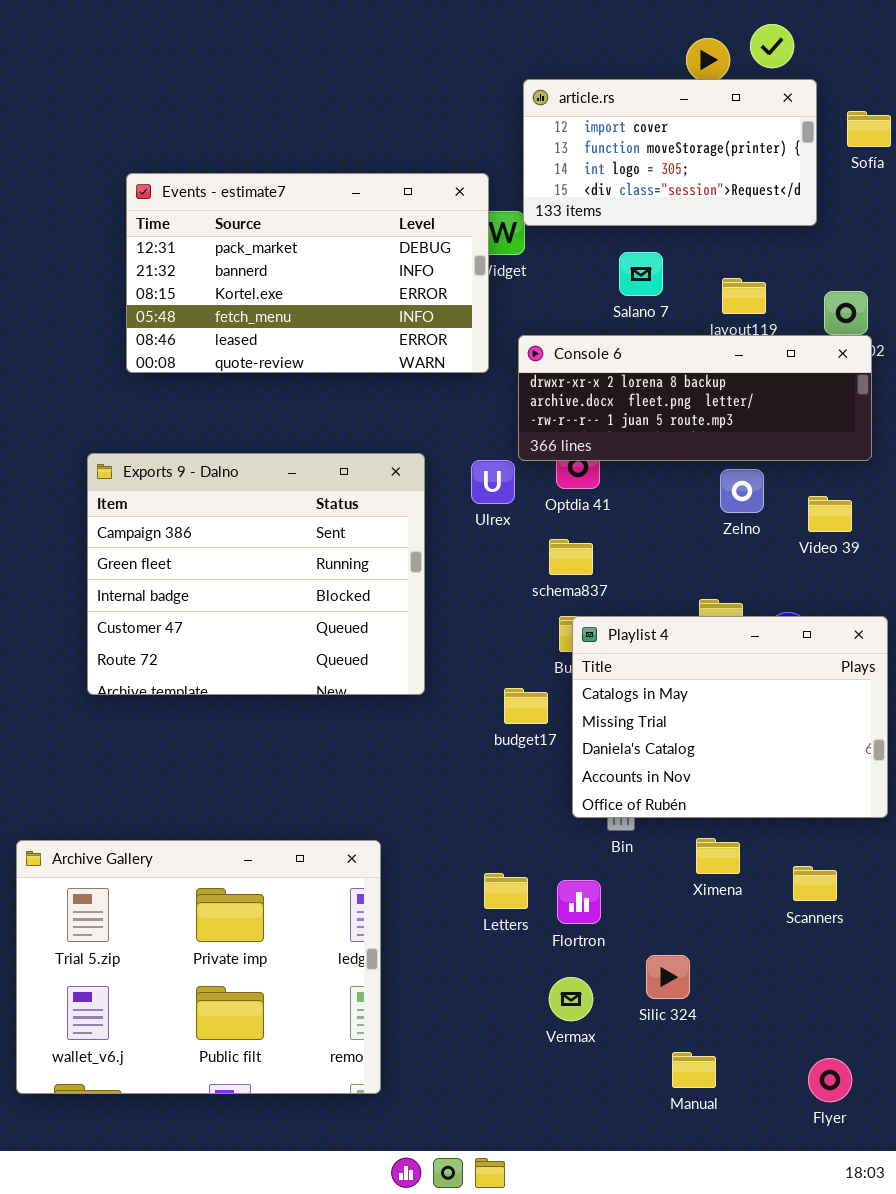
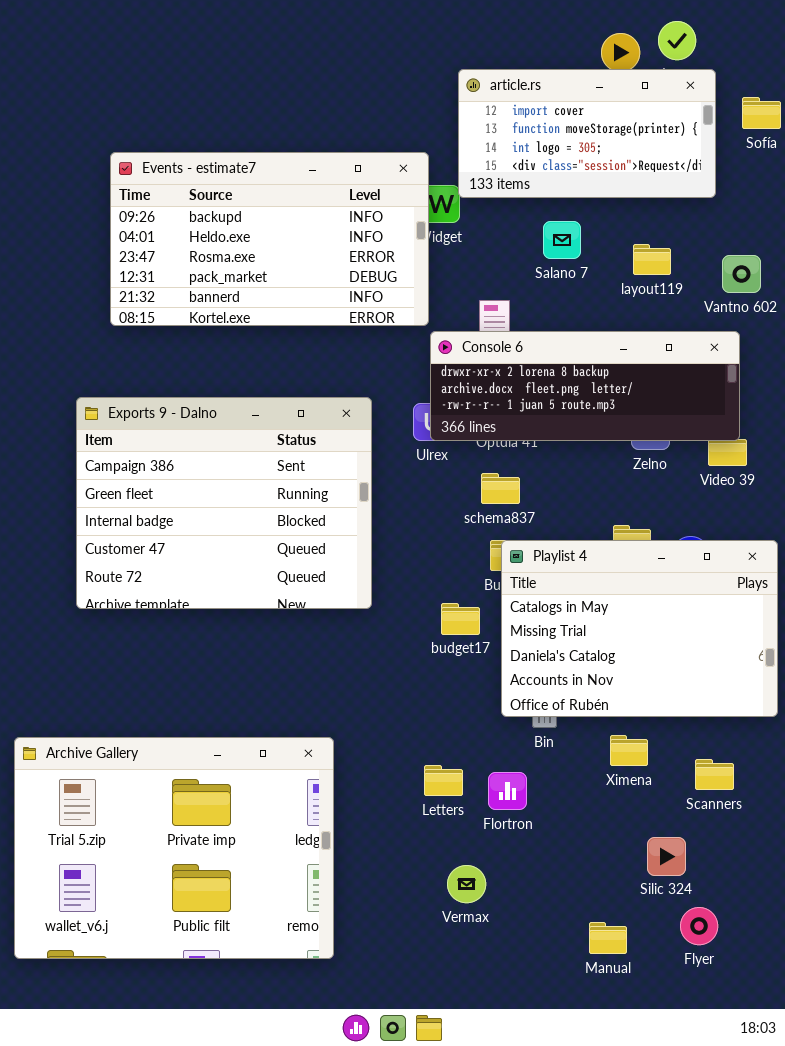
Events - estimate7: [126,173,489,373] -> [110,152,429,326], scrolled up 3 rows
Console 6: [518,335,872,461] -> [430,331,740,441], moved
Silic 324: [646,955,690,999] -> [647,837,686,876], moved
Vermax: [549,977,593,1021] -> [447,865,486,903], moved
Flyer: [808,1058,852,1102] -> [680,907,718,945], moved

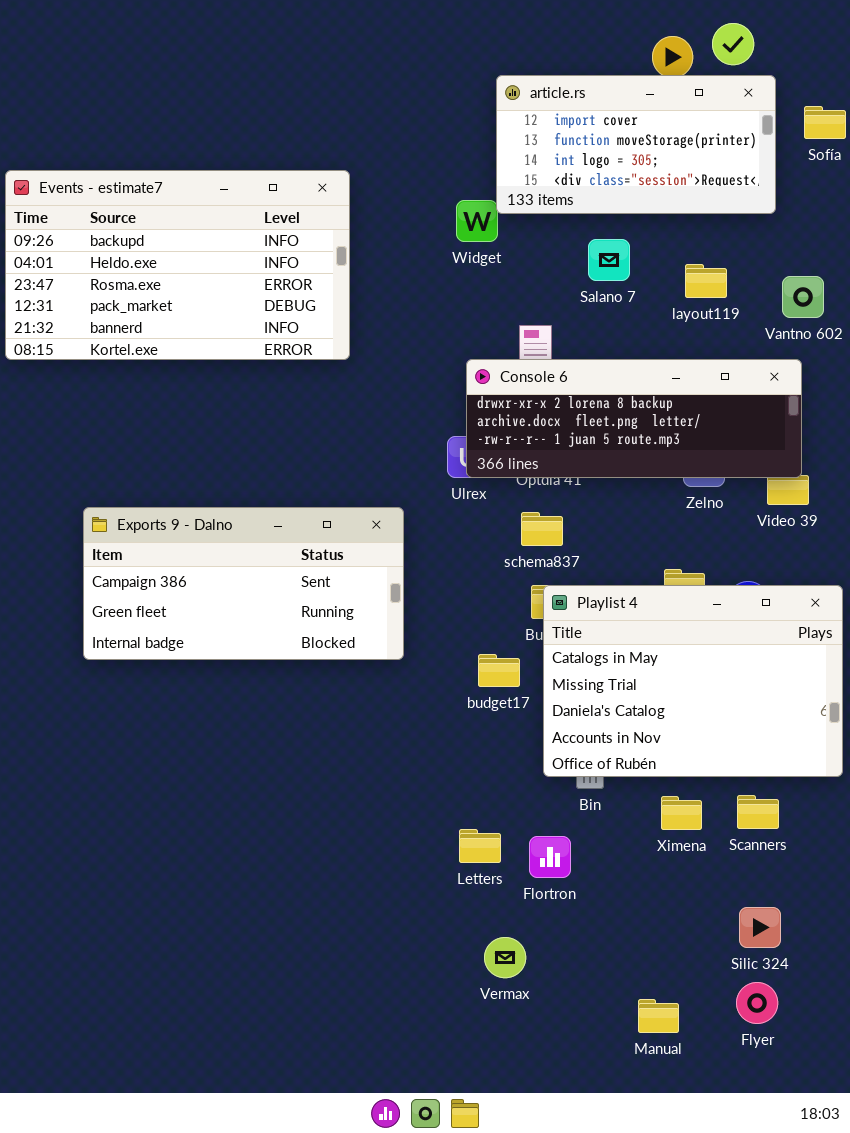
Events - estimate7: [110,152,429,326] -> [5,170,350,360], moved
Exports 9 - Dalno: [76,397,372,609] -> [83,507,404,660], resized
Archive Gallery: [14,737,334,959] -> none, closed
Scanners: [695,759,734,790] -> [737,795,779,829], moved
Silic 324: [647,837,686,876] -> [739,907,781,948], moved

